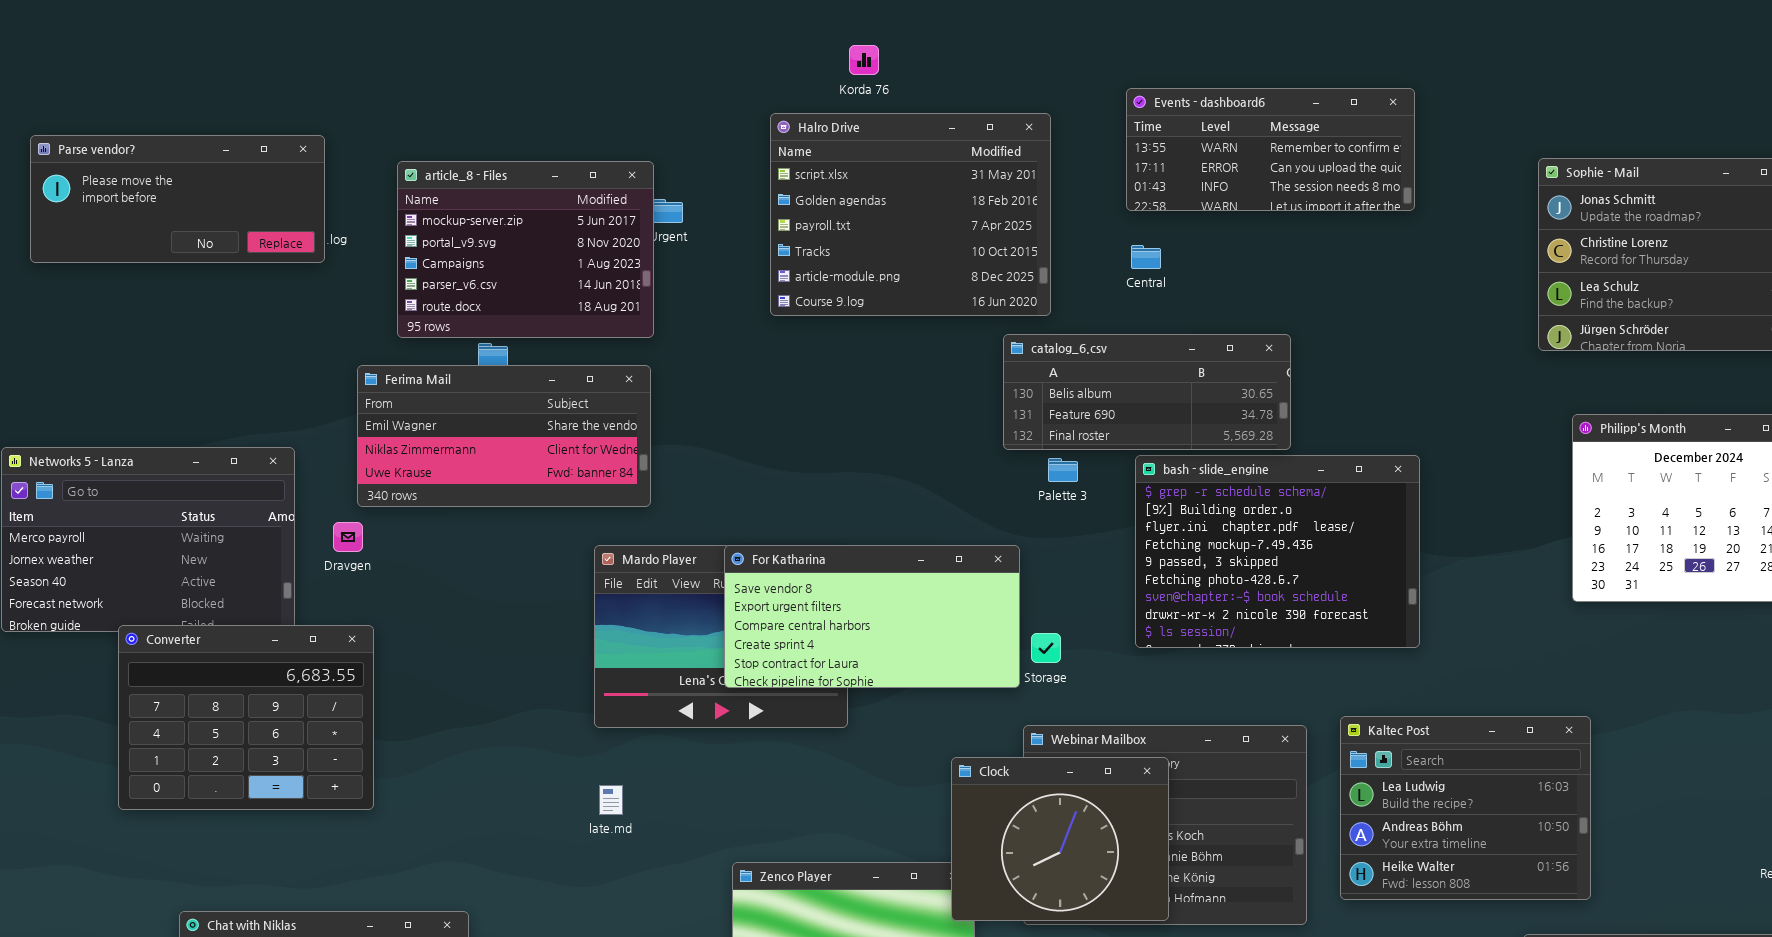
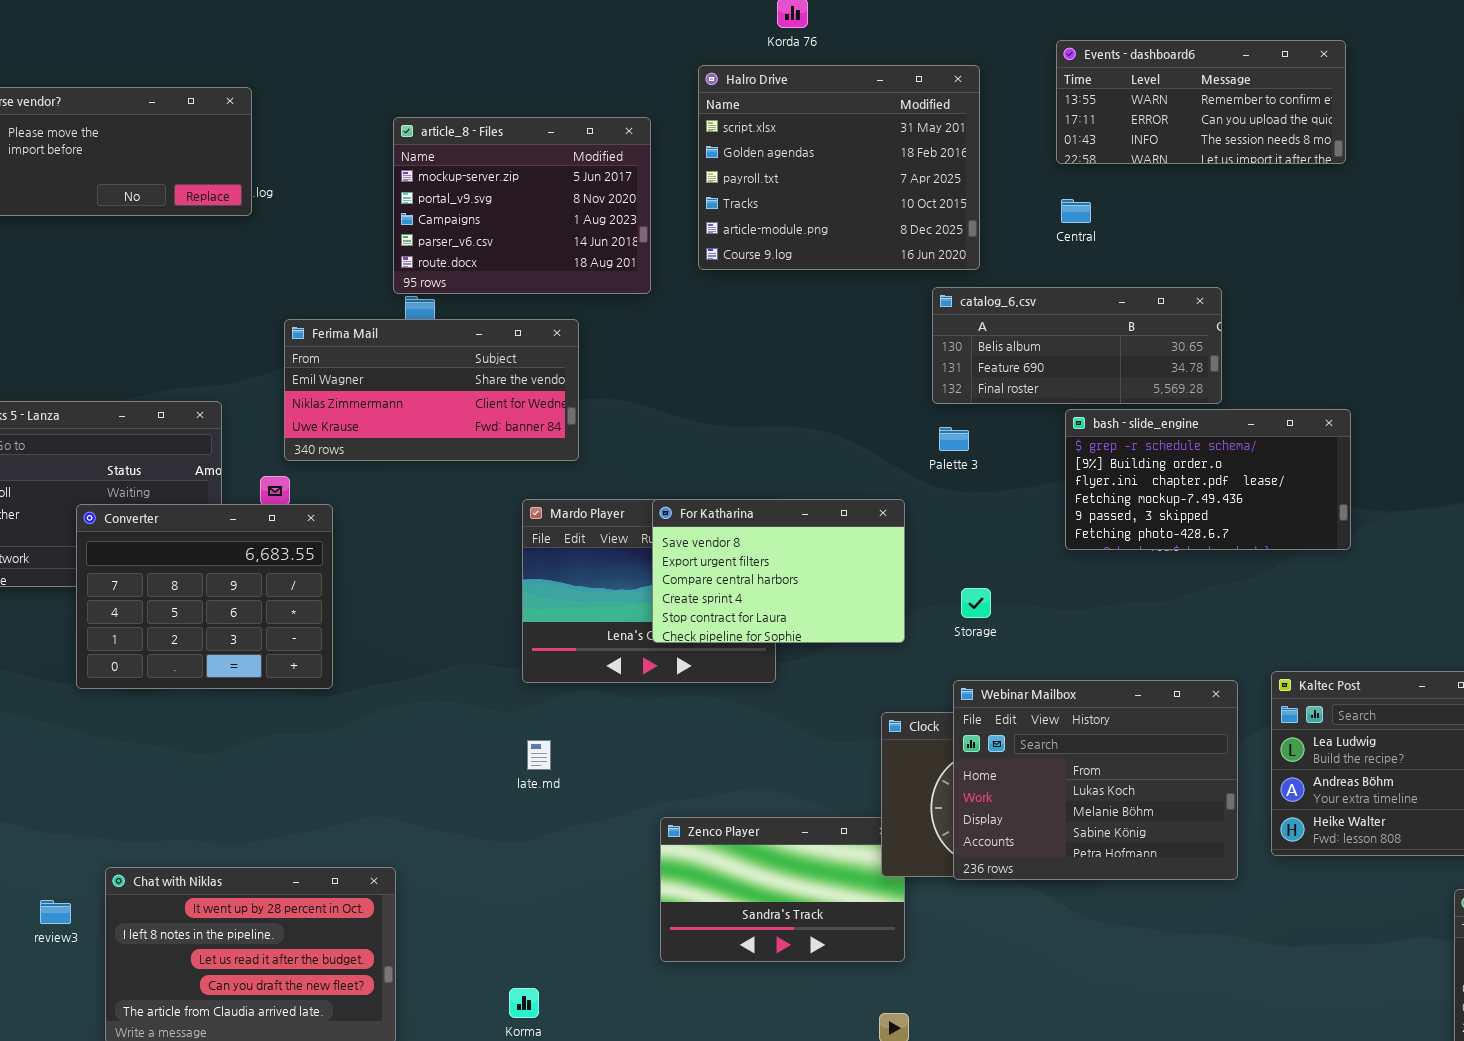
article_8 - Files: [397,161,654,338] -> [393,117,651,294], moved
bash - slide_engine: [1135,455,1420,648] -> [1065,409,1351,550], resized
Palette 3: [1048,458,1078,482] -> [939,427,969,451], moved
For Katharina: [724,545,1020,688] -> [652,499,905,643], resized
Converter: [118,625,374,810] -> [76,504,333,689], moved
Webinar Mailbox: [1023,725,1307,925] -> [953,680,1238,880], raised

